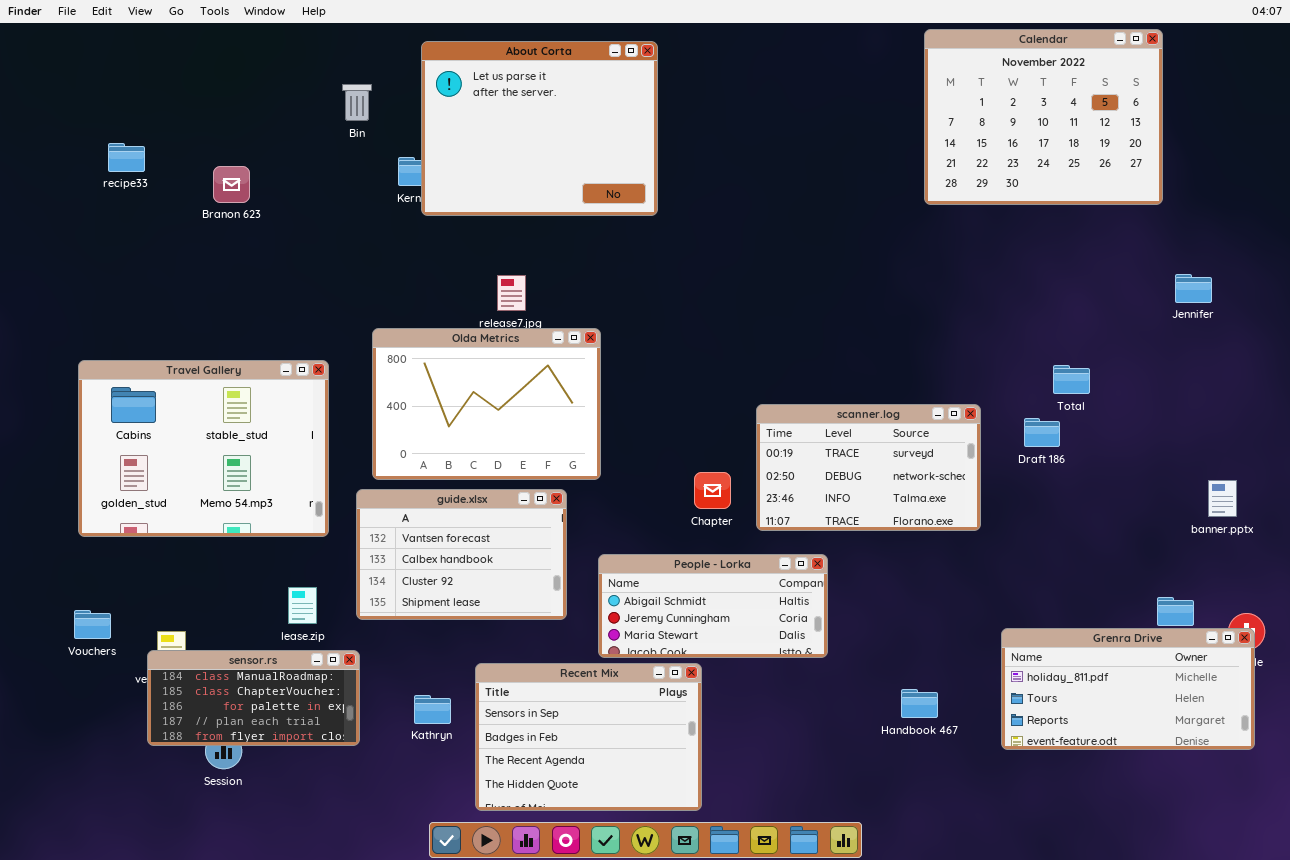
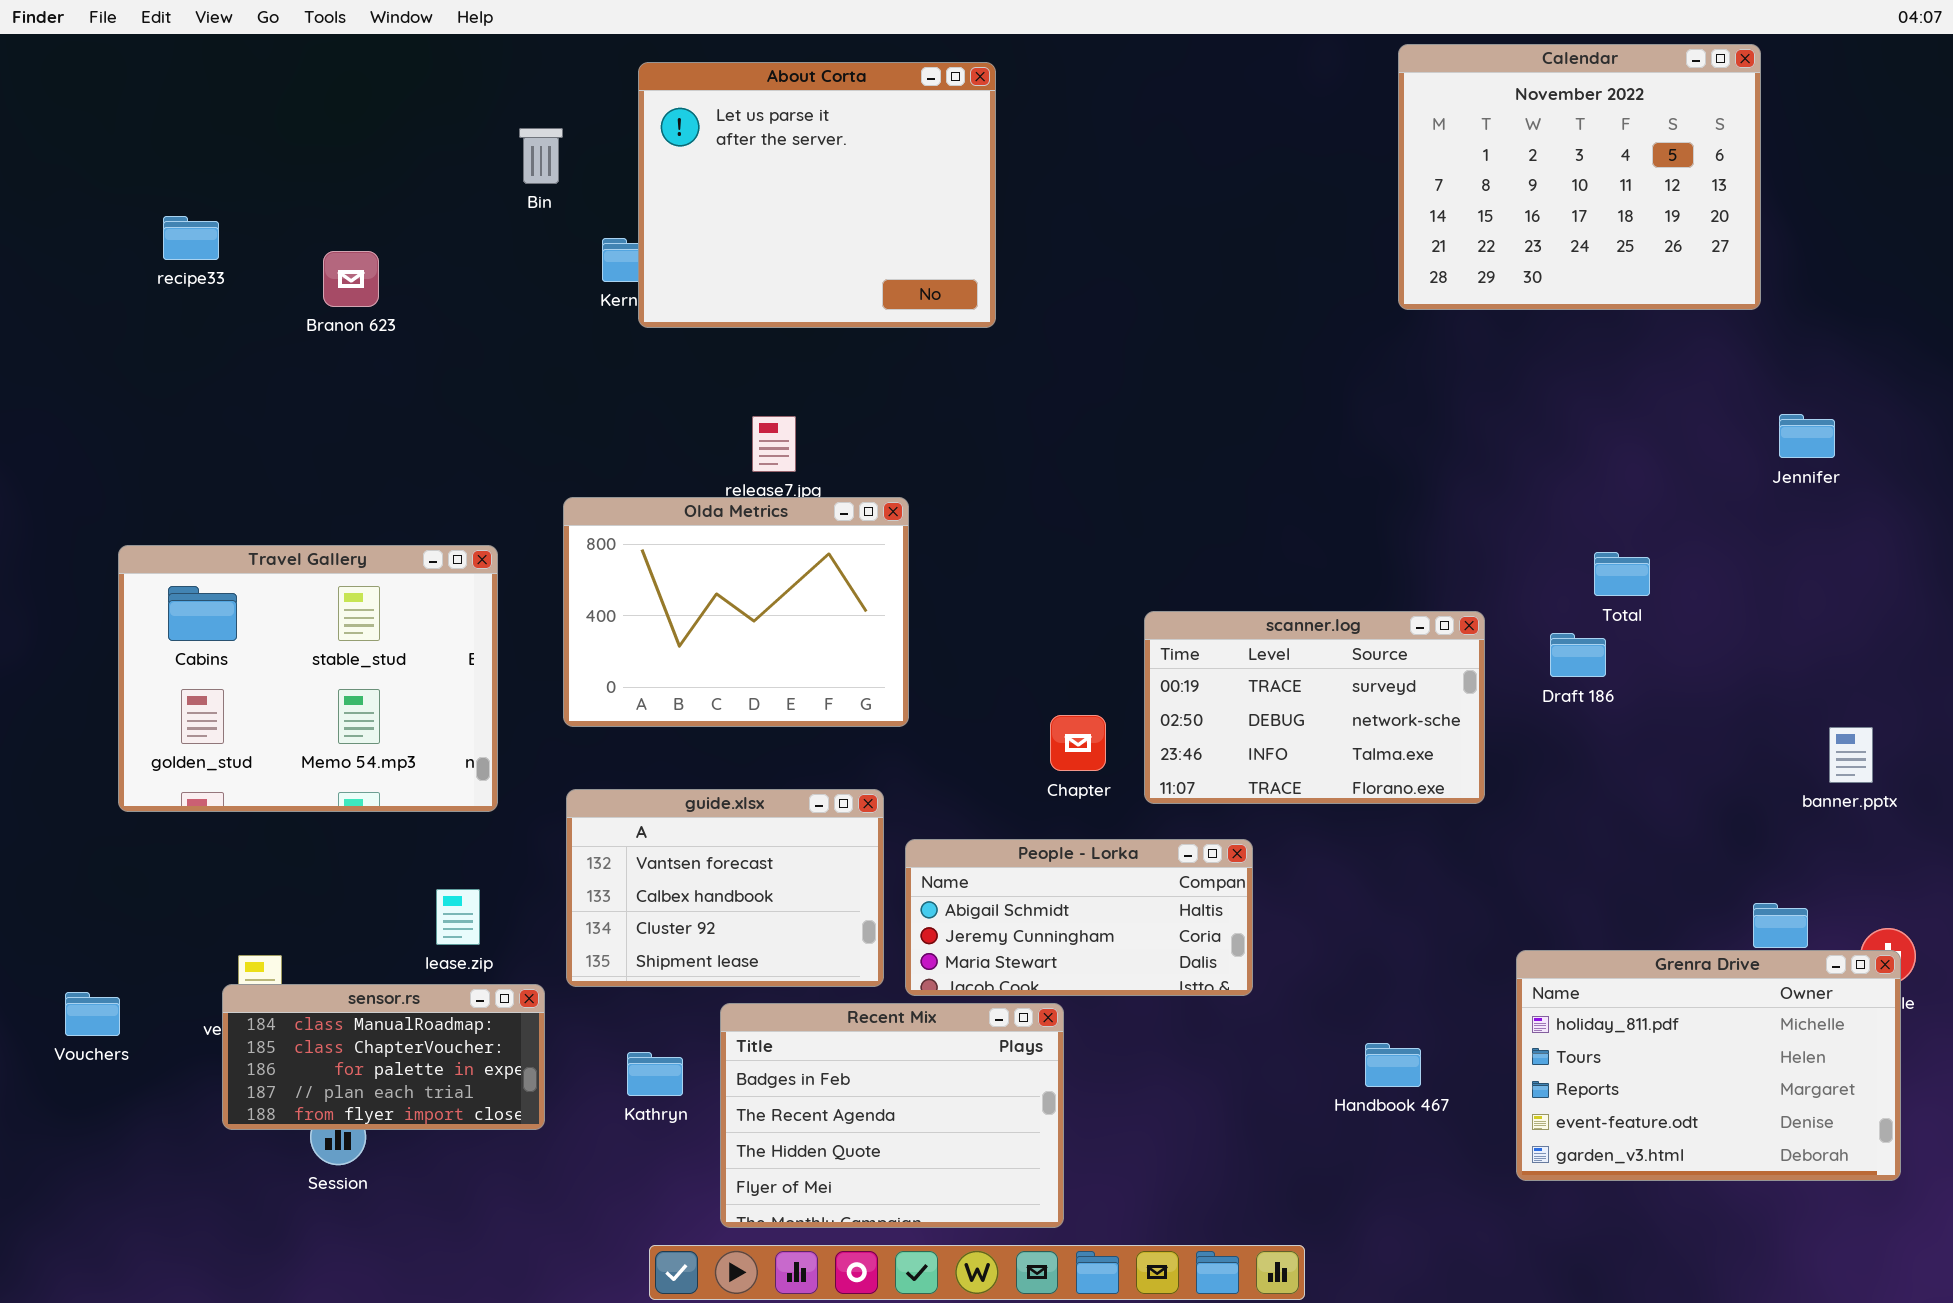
guide.xlsx: [356,489,567,620] -> [566,789,884,987], moved
Vouchers: [74,610,111,639] -> [65,992,120,1036], moved
Grenra Drive: [1001,628,1255,750] -> [1516,950,1901,1181], resized
Recent Mix: [475,663,702,811] -> [720,1003,1064,1228], scrolled down 1 row

